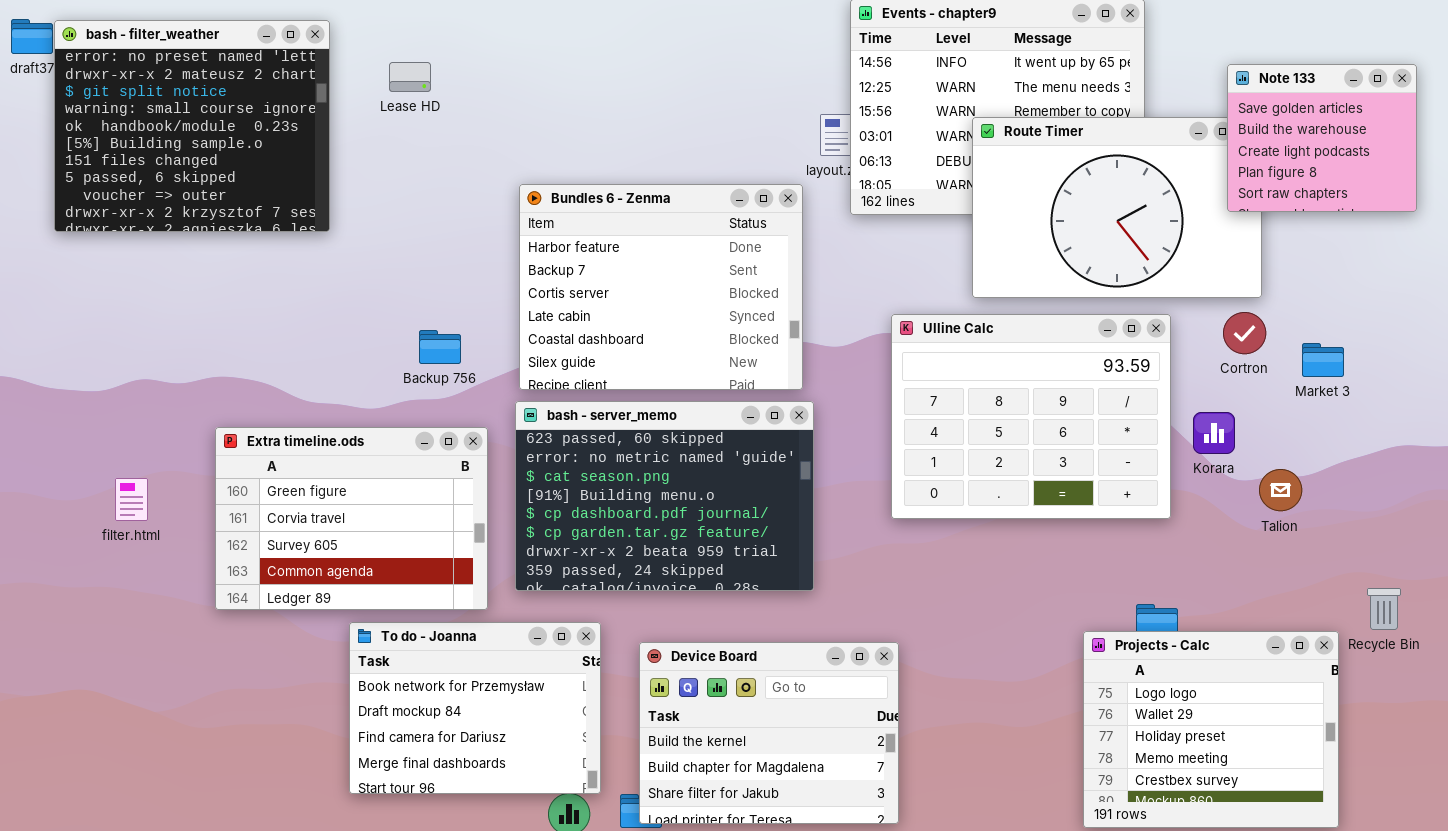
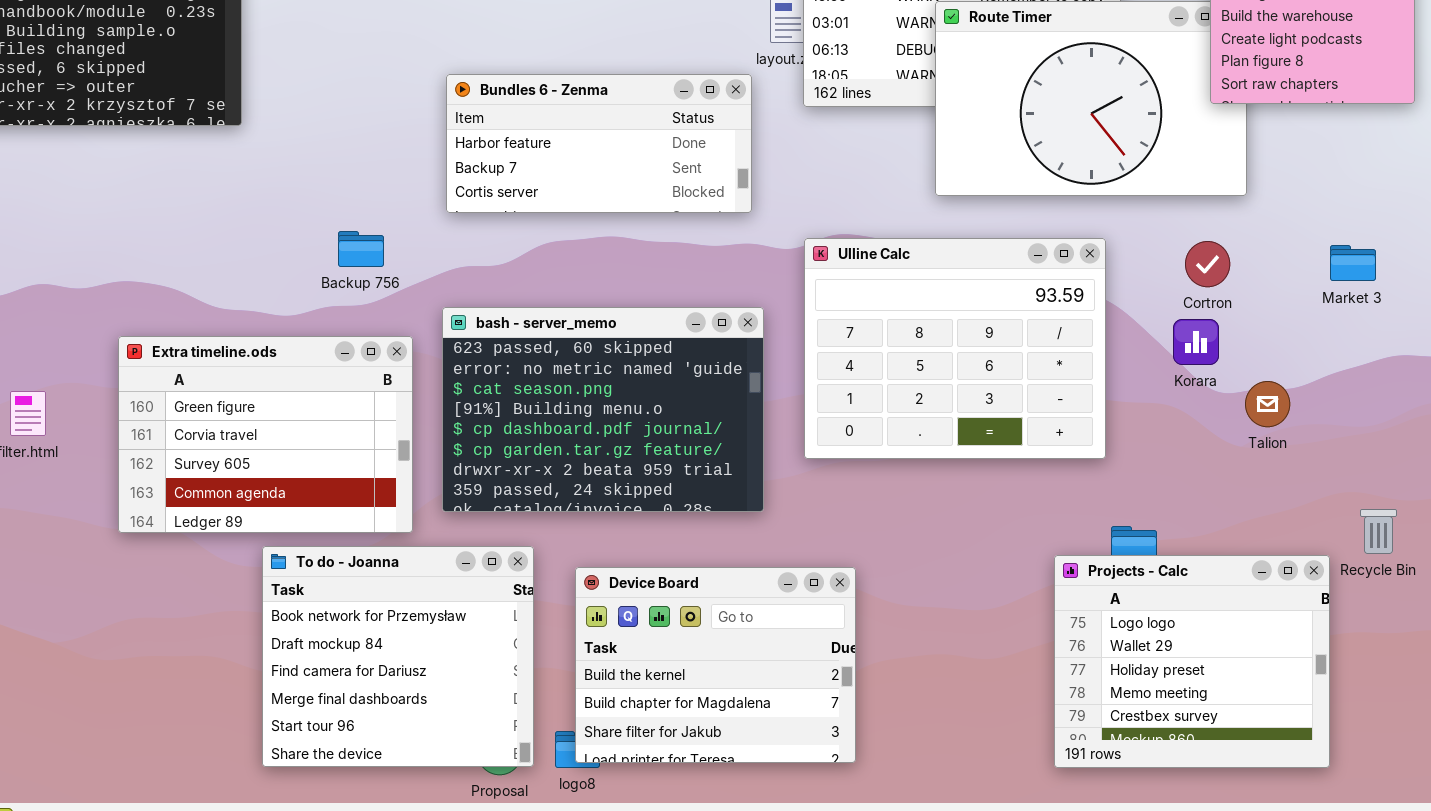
Bundles 6 - Zenma: [519,184,803,390] -> [446,74,752,213], resized
Cortron: [1223,312,1266,354] -> [1185,241,1230,287], moved
Ulline Calc: [891,314,1171,519] -> [804,238,1106,459], moved
Market 3: [1302,343,1344,377] -> [1330,245,1376,281], moved
To do - Joanna: [349,622,601,794] -> [262,546,534,767], resized

